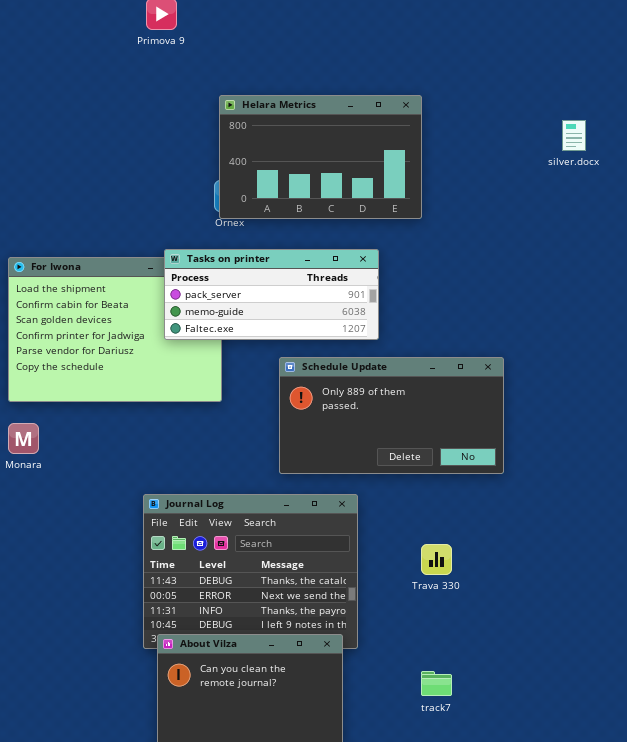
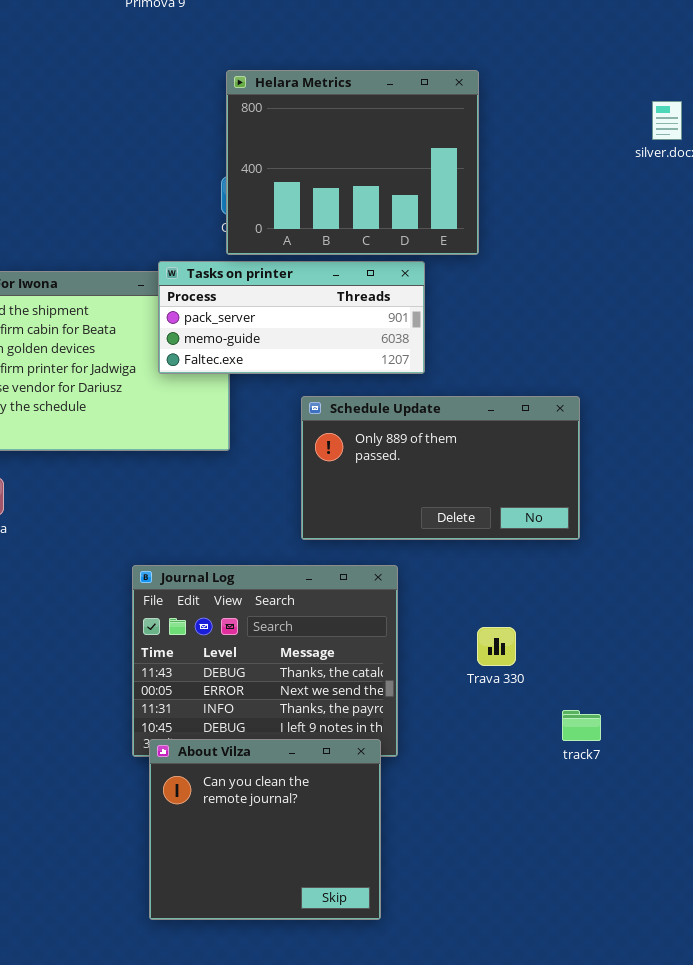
Helara Metrics: [219,95,422,219] -> [226,70,479,255], resized
track7: [421,671,452,696] -> [562,710,601,741], moved

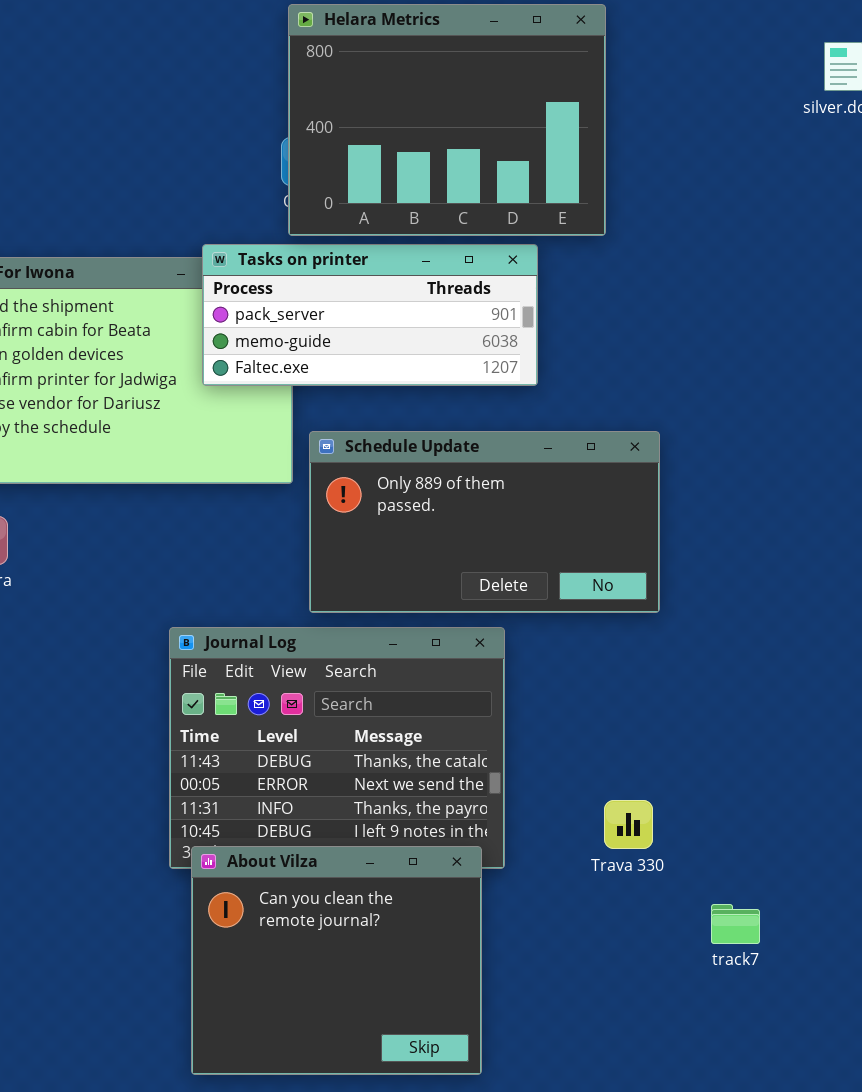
Schedule Update: [301,396,580,540] -> [309,431,660,613], moved
Trava 330: [477,627,516,666] -> [604,800,653,849], moved
track7: [562,710,601,741] -> [711,904,760,944], moved

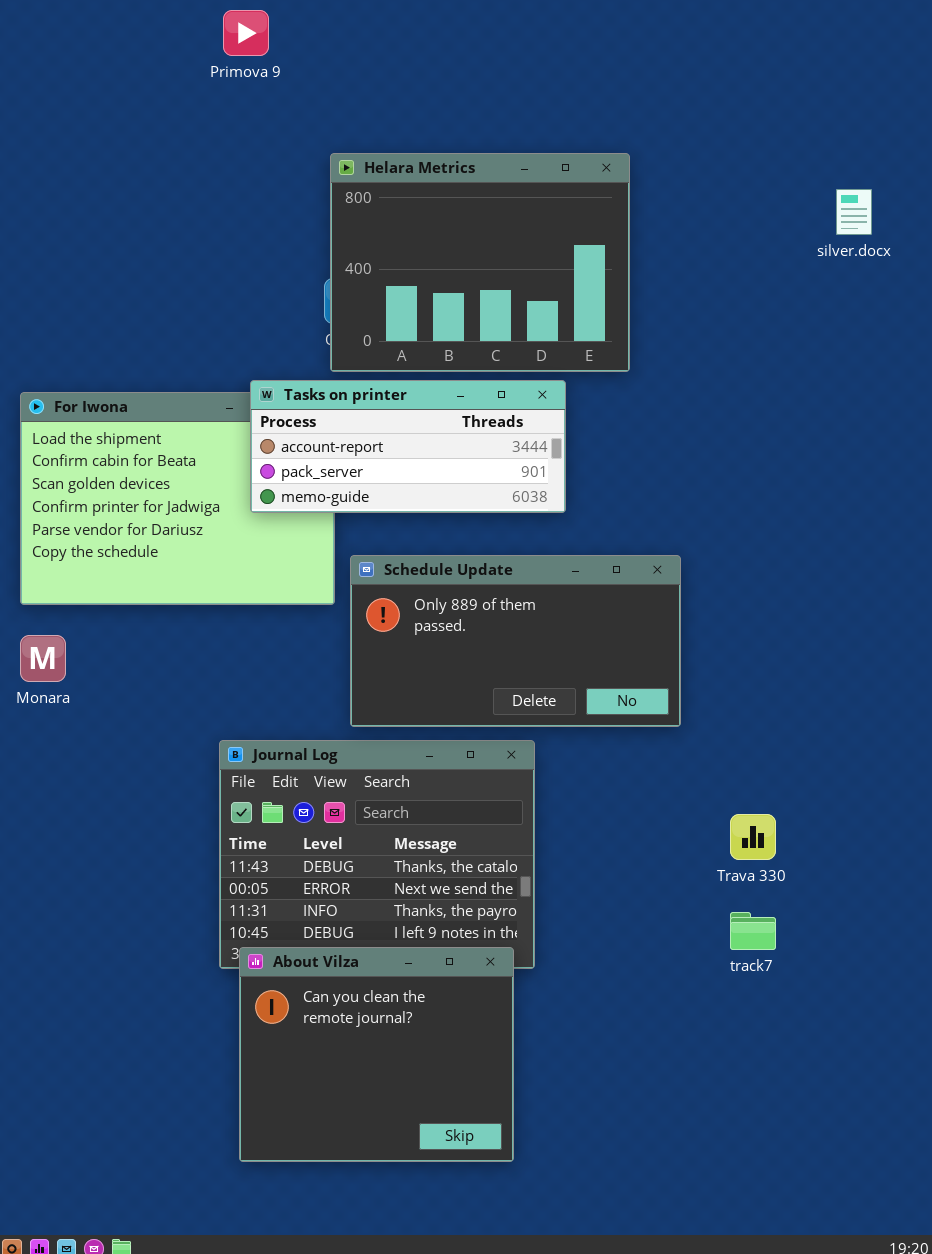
Tasks on printer: [202,244,538,386] -> [250,380,566,513], scrolled up 1 row
Trava 330: [604,800,653,849] -> [730,814,776,860], moved
track7: [711,904,760,944] -> [730,912,776,950], moved

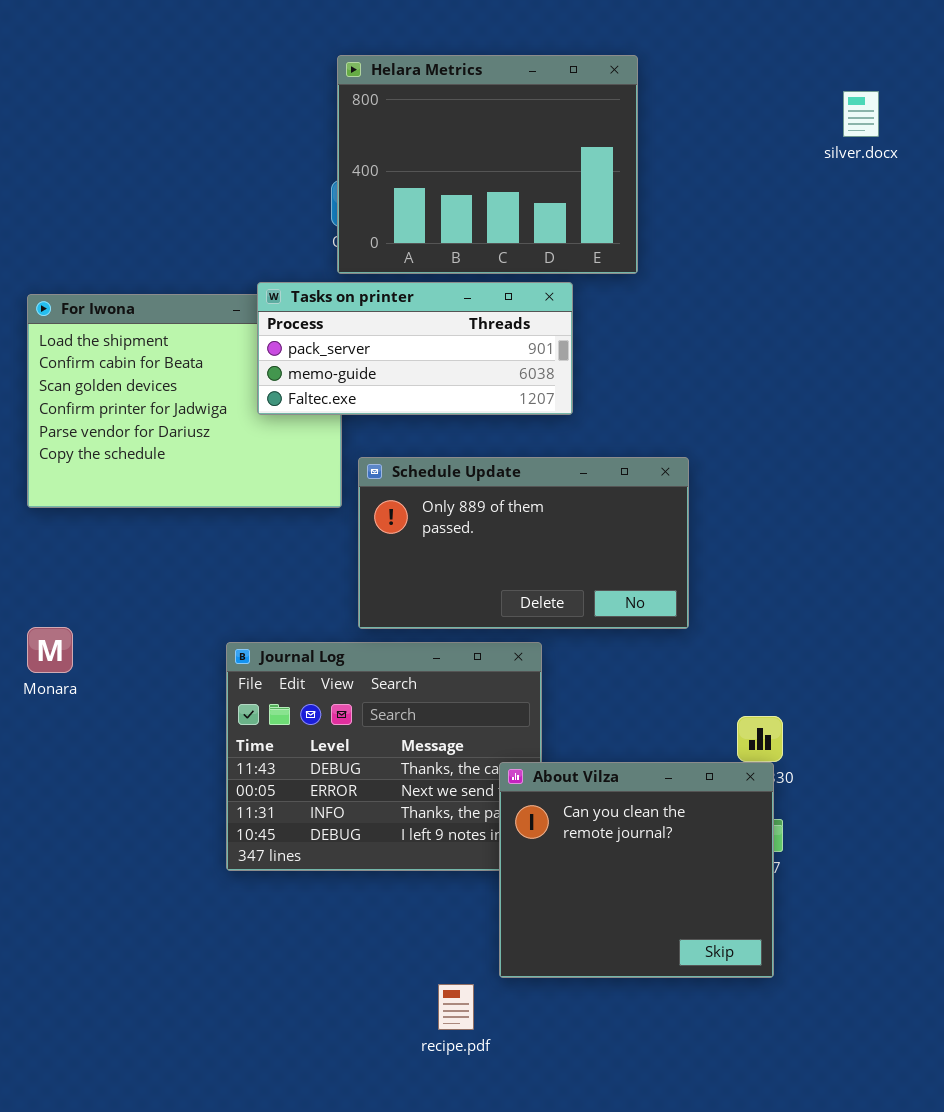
Tasks on printer: [250,380,566,513] -> [257,282,573,415], scrolled down 1 row
Monara: [20,635,66,682] -> [27,627,73,673], moved
About Vilza: [239,947,514,1162] -> [499,762,774,978], moved

